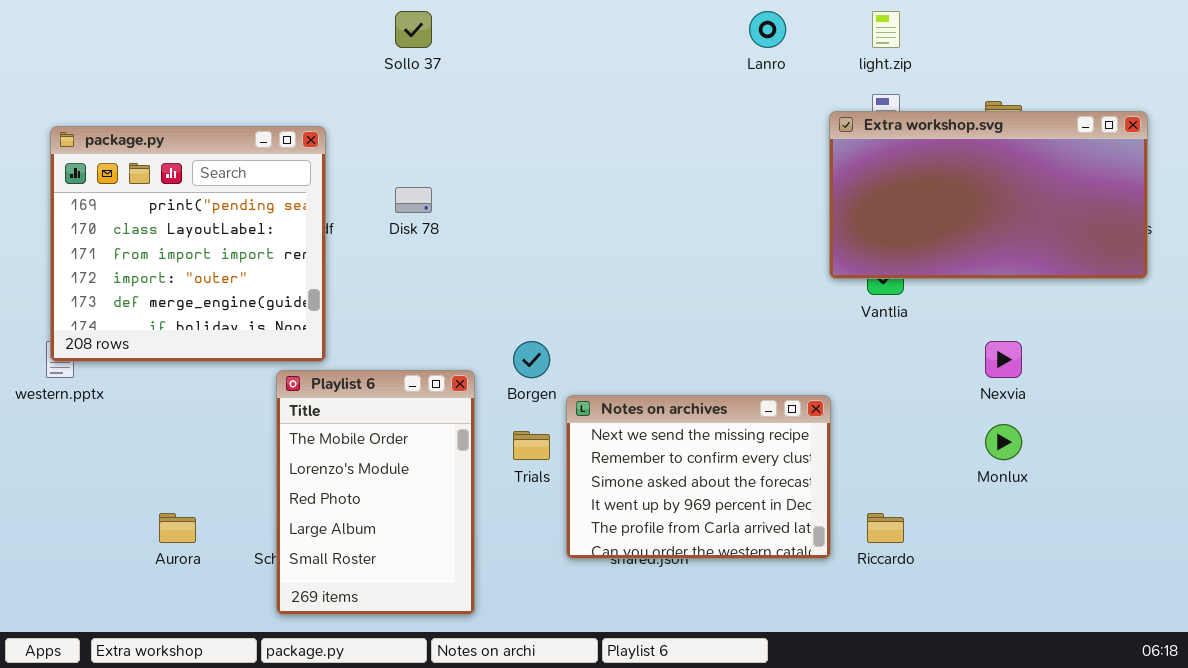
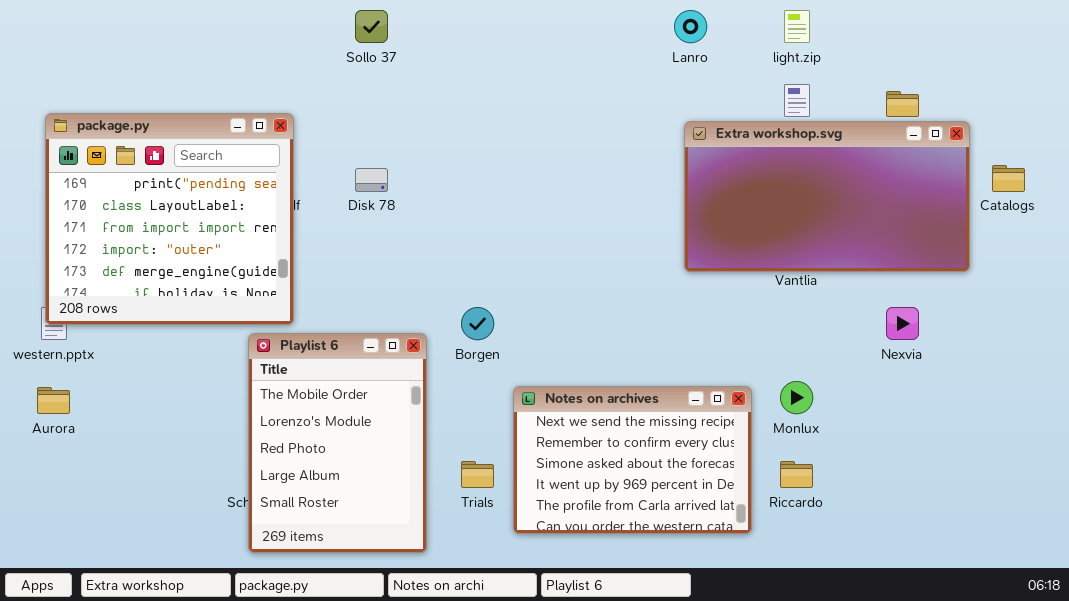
Extra workshop.svg: [829,111,1148,279] -> [684,121,970,272], moved
Notes on archives: [566,395,831,559] -> [513,386,752,534], moved
Monlux: [985,424,1022,460] -> [780,381,813,414], moved
Trials: [513,431,550,460] -> [461,461,494,488], moved
Aurora: [159,513,196,543] -> [37,387,70,414], moved

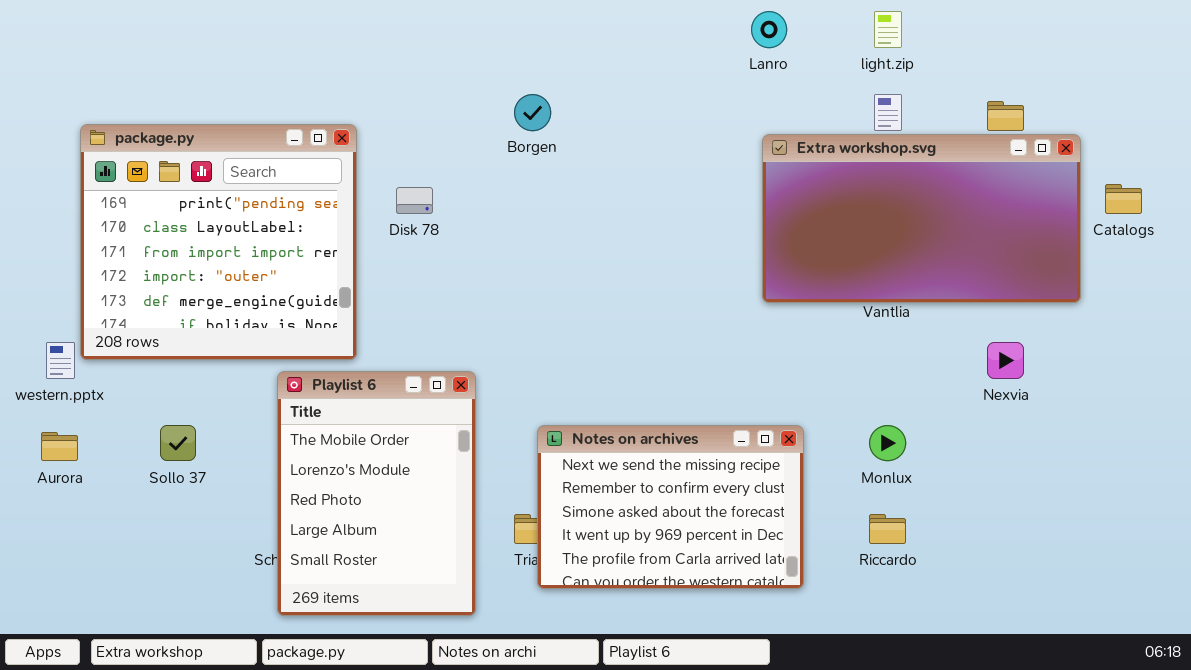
Sollo 37: [355,10,388,43] -> [160,425,196,461], moved
package.py: [45,113,294,325] -> [80,124,357,360], moved
Borgen: [461,307,494,340] -> [514,94,551,131], moved
Notes on archives: [513,386,752,534] -> [537,425,804,589], moved

